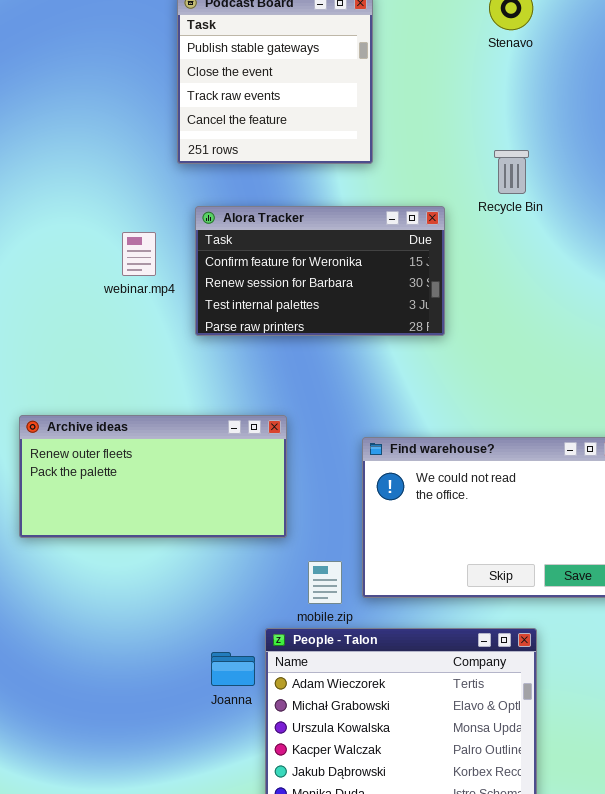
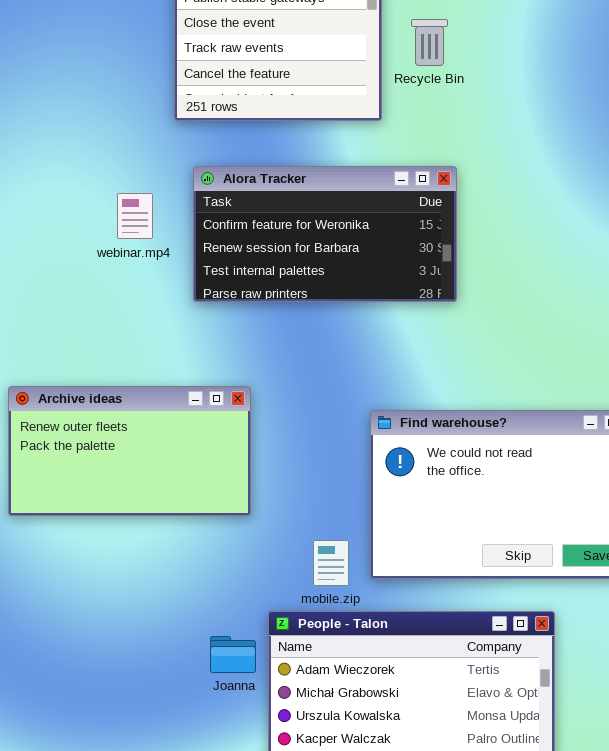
Recycle Bin: [494,150,529,194] -> [411,19,448,66], moved
Archive ideas: [19,415,287,538] -> [8,386,251,516], resized

